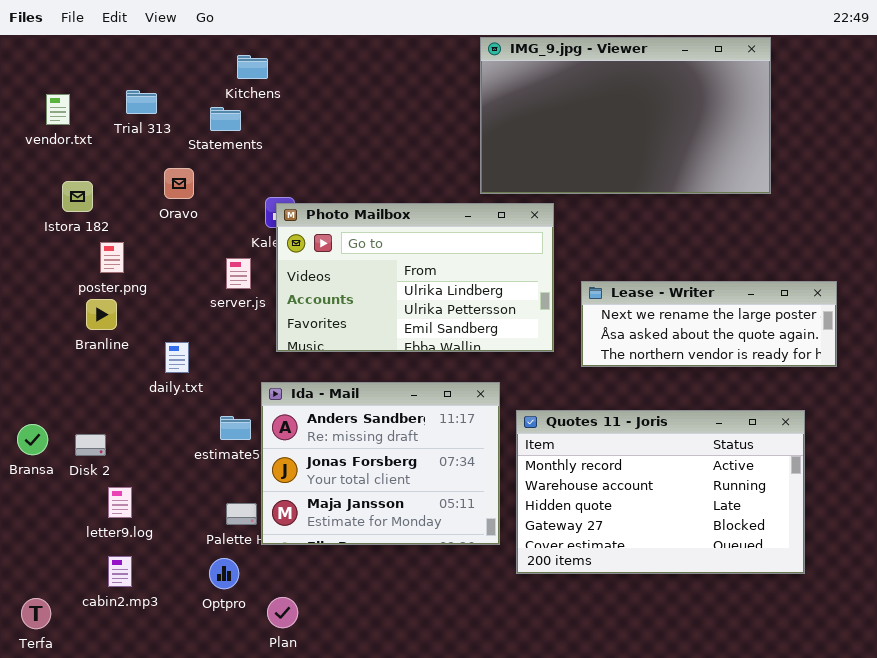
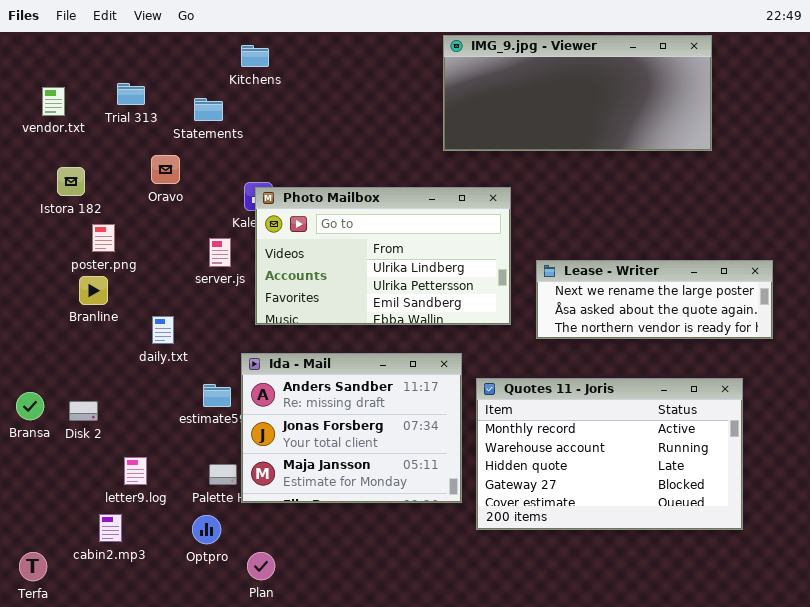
IMG_9.jpg - Viewer: [480,37,771,194] -> [443,35,712,151], resized
Kitchens: [237,55,268,79] -> [241,45,269,67], moved
letter9.log: [108,487,132,518] -> [124,457,147,485], moved

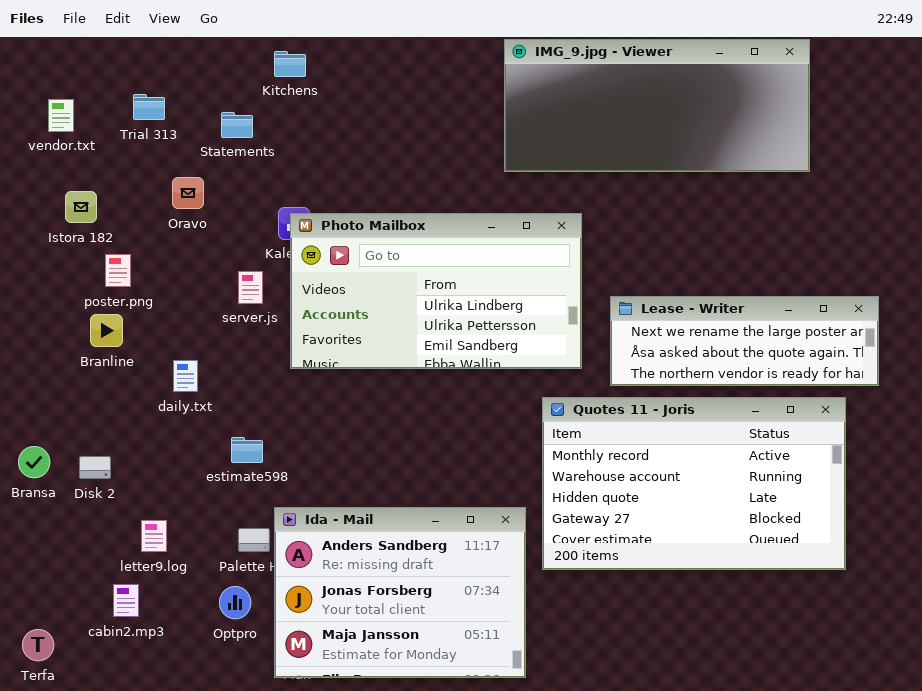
Ida - Mail: [241,353,462,503] -> [274,507,526,678], moved
Quotes 11 - Joris: [476,378,743,530] -> [542,397,846,570], moved

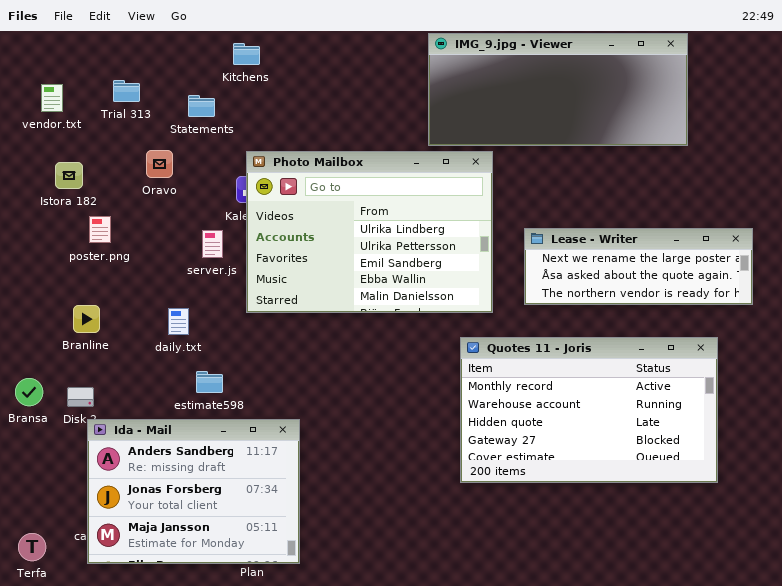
Photo Mailbox: [290,213,582,369] -> [246,151,493,313], resized
Lease - Writer: [610,296,879,386] -> [524,228,753,305], moved
Branline: [90,314,123,347] -> [73,305,100,333], moved
daily.txt: [173,360,198,392] -> [168,308,189,335], moved
Ida - Mail: [274,507,526,678] -> [87,419,300,564], moved

